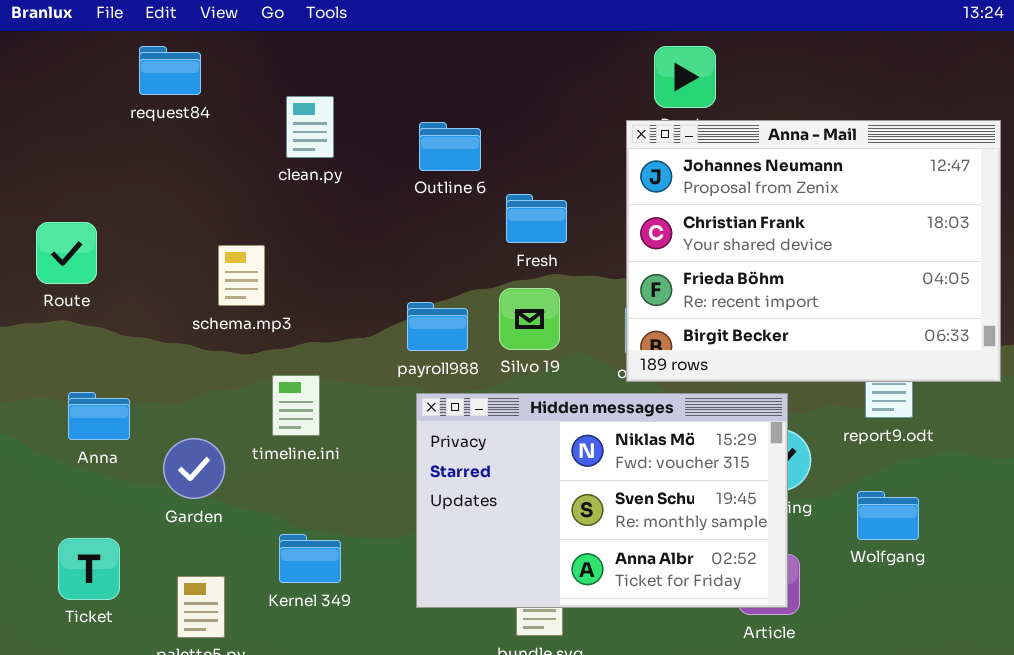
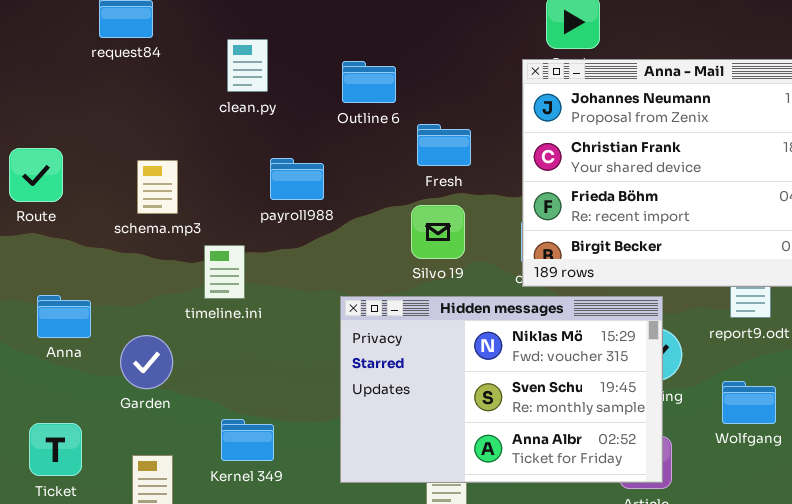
schema.mp3: [218,245,265,306] -> [137,160,178,214], moved
payroll988: [407,302,468,351] -> [270,158,324,200], moved
timeline.ini: [272,375,320,436] -> [204,245,245,299], moved

